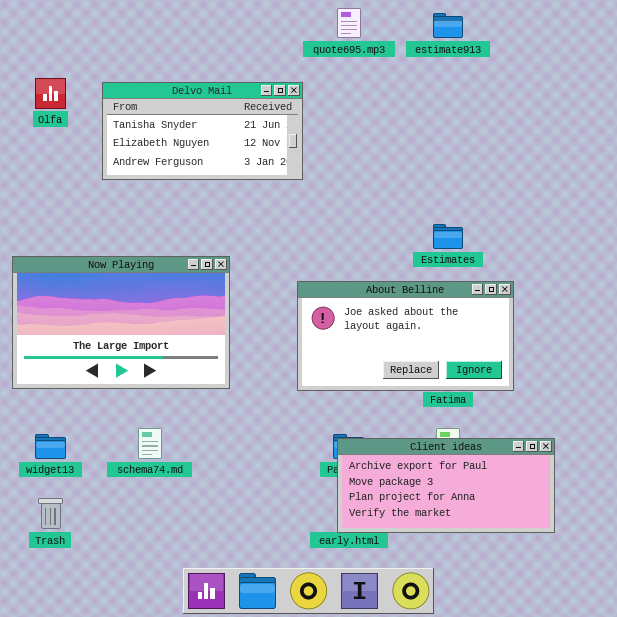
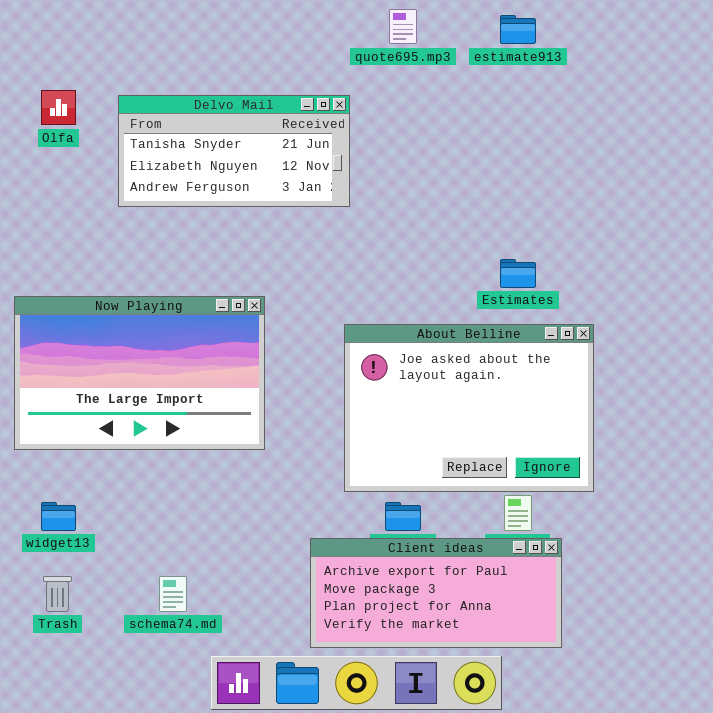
About Belline: [297,281,514,391] -> [344,324,594,492], resized
schema74.md: [138,428,162,459] -> [159,576,187,612], moved
Client ideas: [337,438,555,533] -> [310,538,562,648], moved

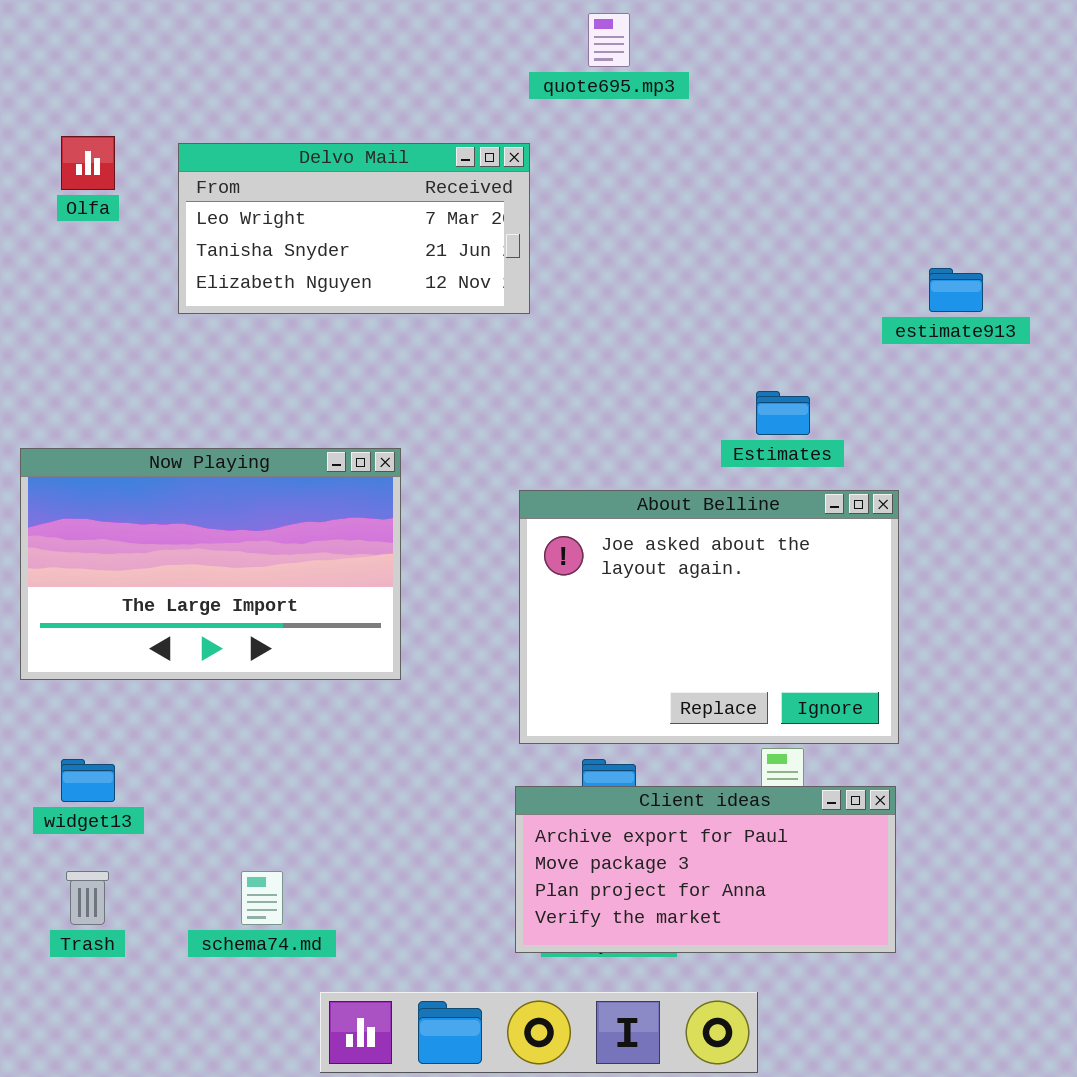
estimate913: [500,15,536,44] -> [929,268,983,312], moved
Delvo Mail: [118,95,350,207] -> [178,143,530,314], scrolled up 1 row
Client ideas: [310,538,562,648] -> [515,786,896,953], moved

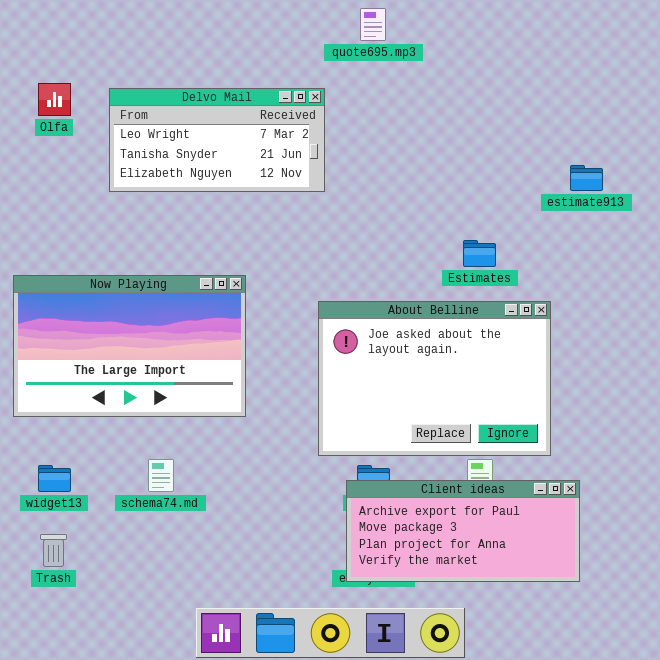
Client ideas: [515,786,896,953] -> [346,480,580,582], moved
schema74.md: [241,871,283,925] -> [148,459,174,492], moved

